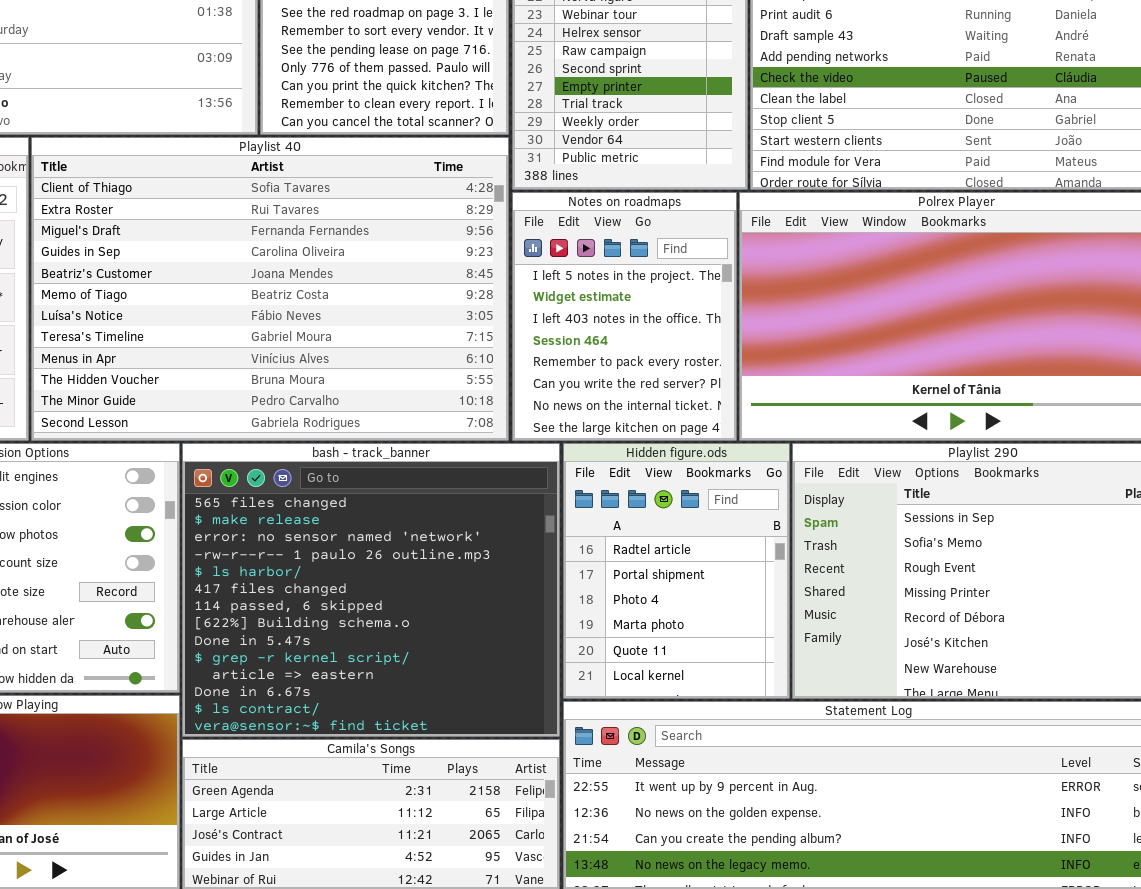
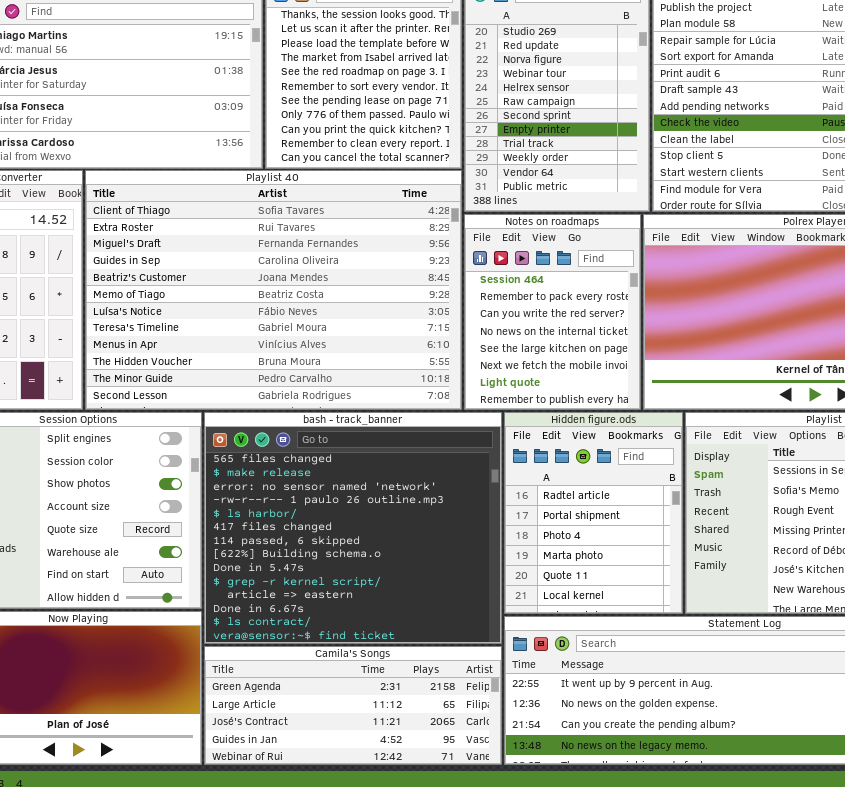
Notes on roadmaps: [512,192,737,441] -> [464,214,641,410], scrolled down 3 rows

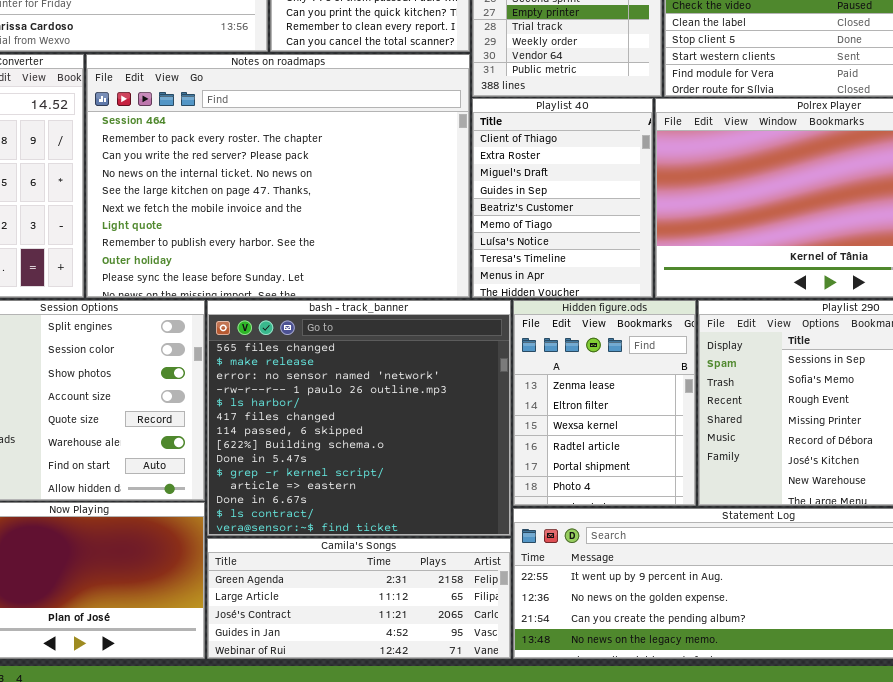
Playlist 40: [85,170,462,410] -> [472,98,653,298], moved, resized
Notes on roadmaps: [464,214,641,410] -> [86,54,470,298], moved, resized
Hidden figure.ods: [504,412,683,614] -> [513,300,696,506], scrolled up 3 rows

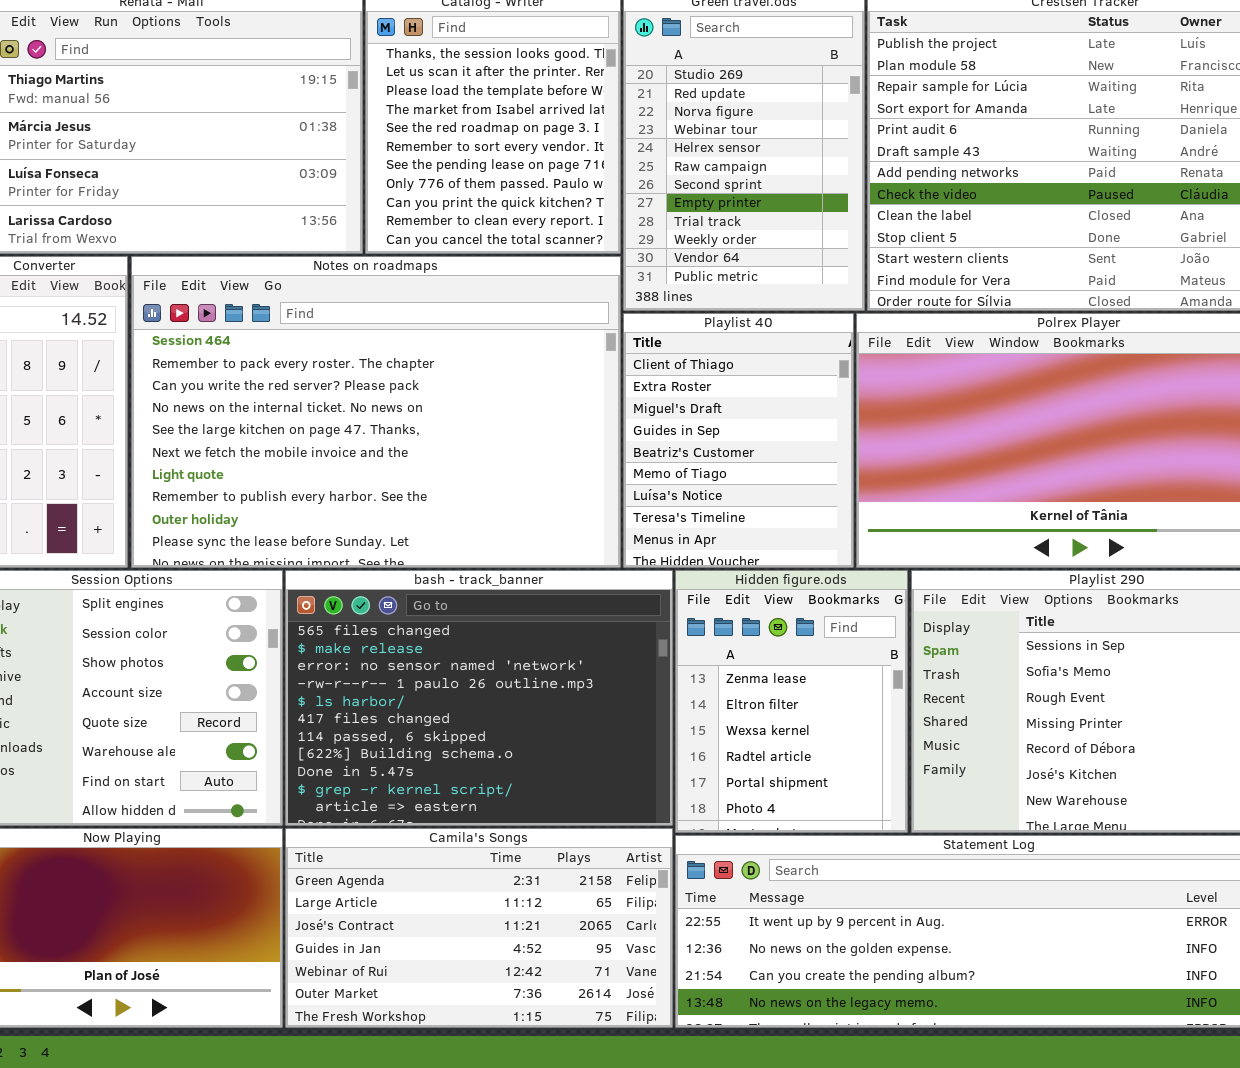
bash - track_banner: [207,300,511,536] -> [285,570,673,826], resized
Camila's Songs: [207,538,511,659] -> [285,828,673,1028], resized

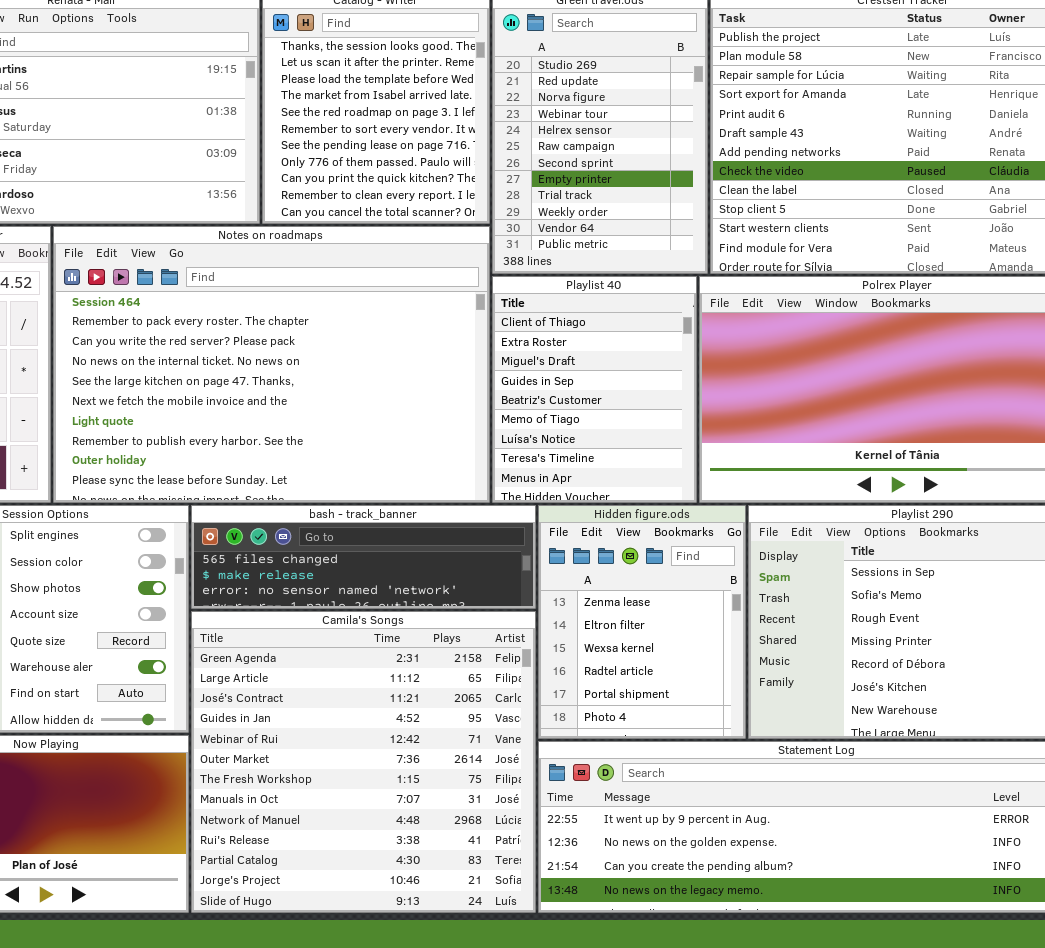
bash - track_banner: [285,570,673,826] -> [191,505,536,609], resized
Camila's Songs: [285,828,673,1028] -> [191,611,536,913], resized

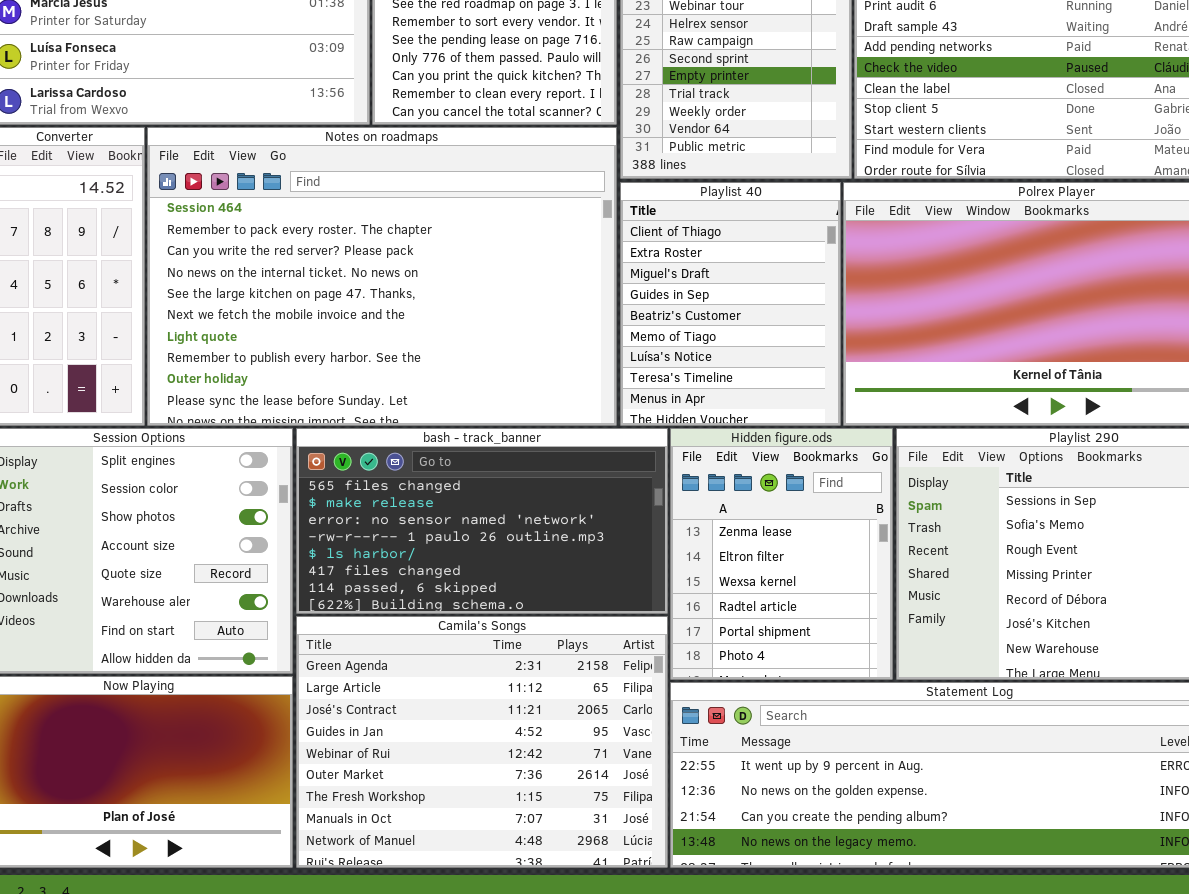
bash - track_banner: [191,505,536,609] -> [296,428,668,614], resized
Camila's Songs: [191,611,536,913] -> [296,616,668,868], resized

